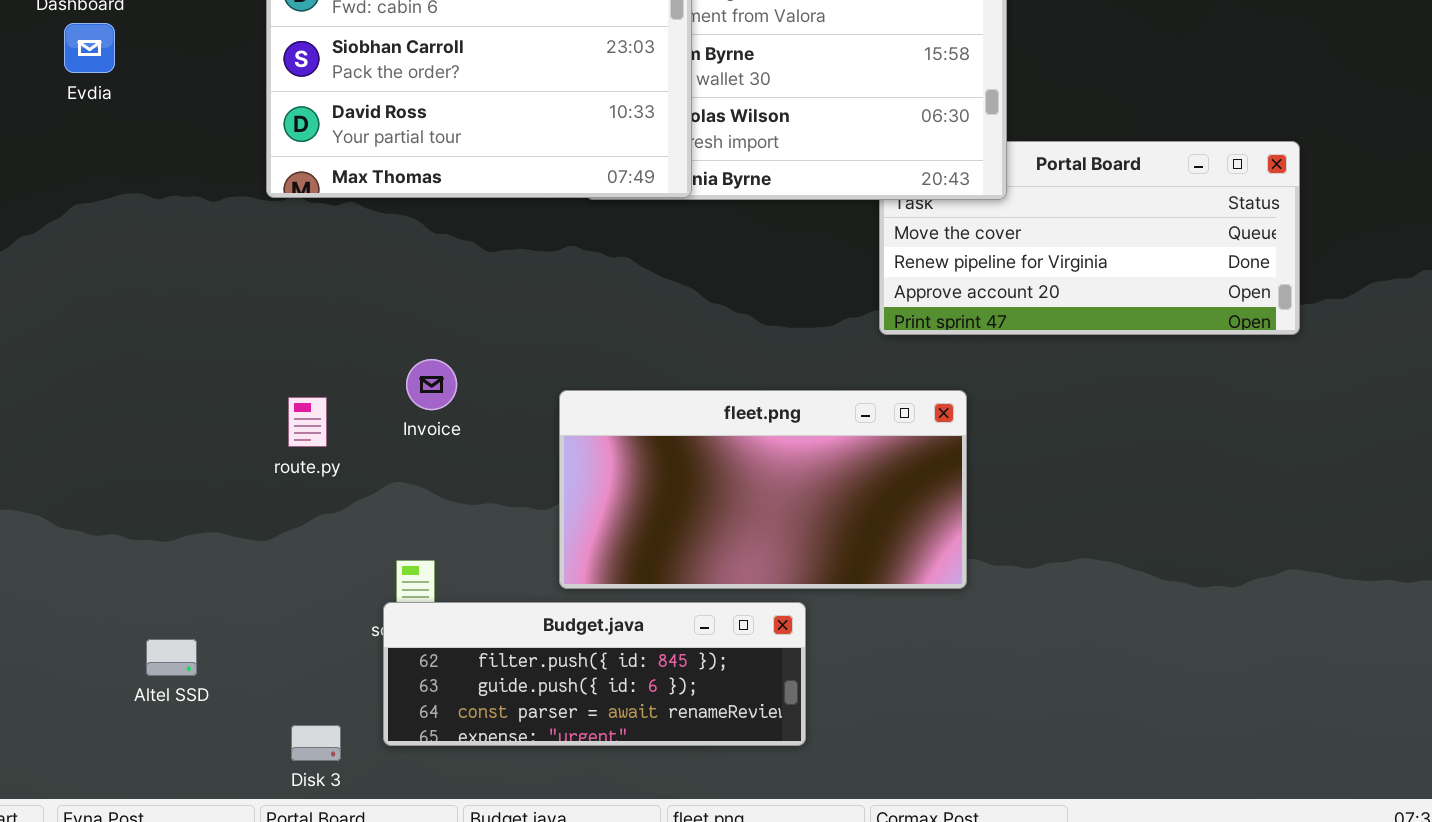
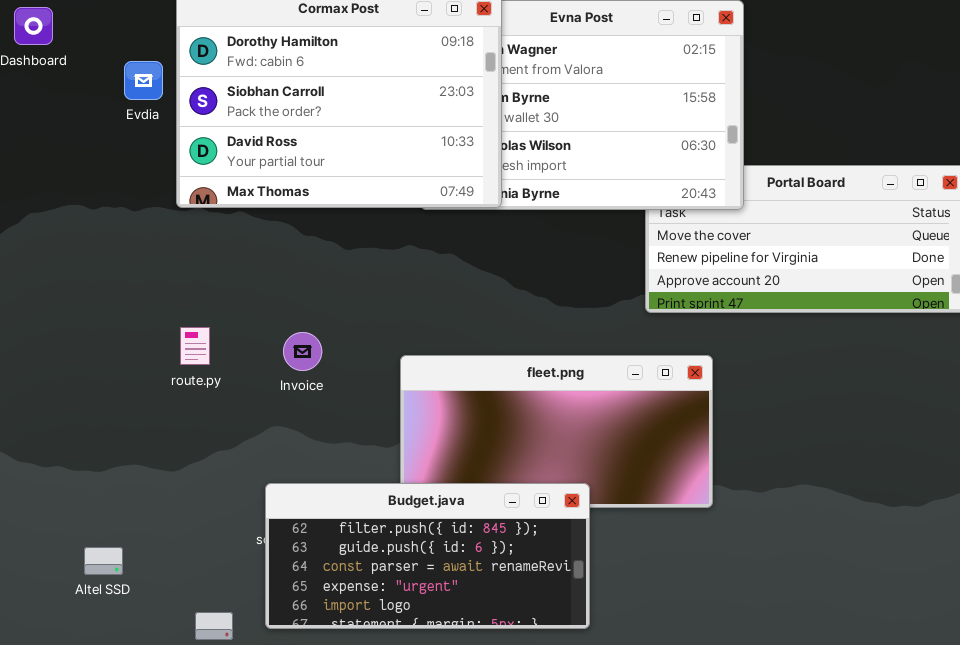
Evdia: [64,23,115,73] -> [124,61,163,100], moved
route.py: [288,397,327,447] -> [180,327,210,365], moved
Budget.java: [383,602,806,746] -> [265,483,590,629], resized

